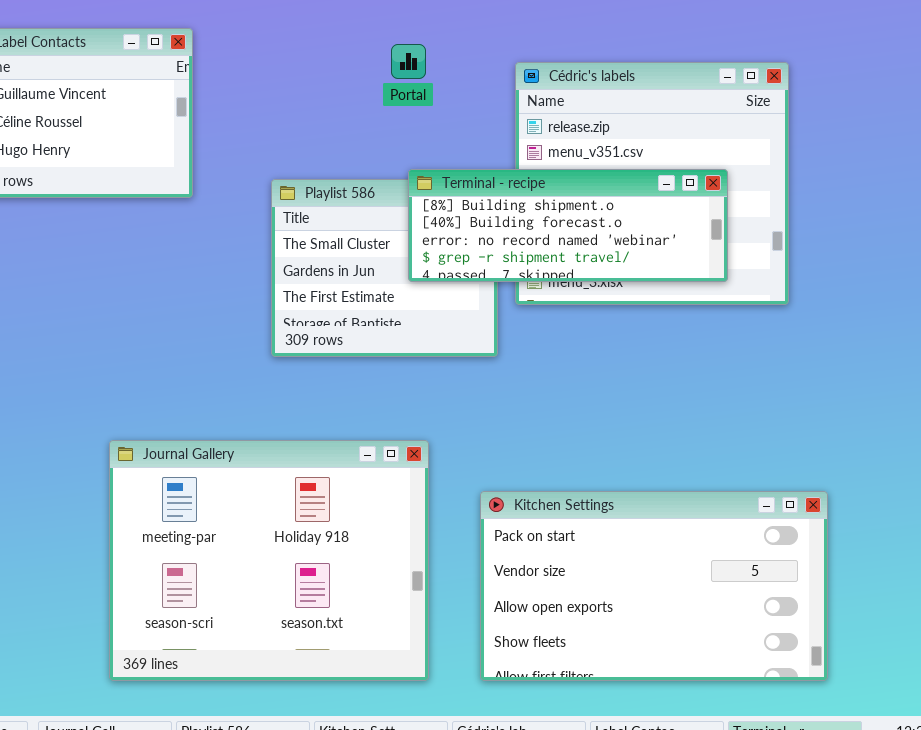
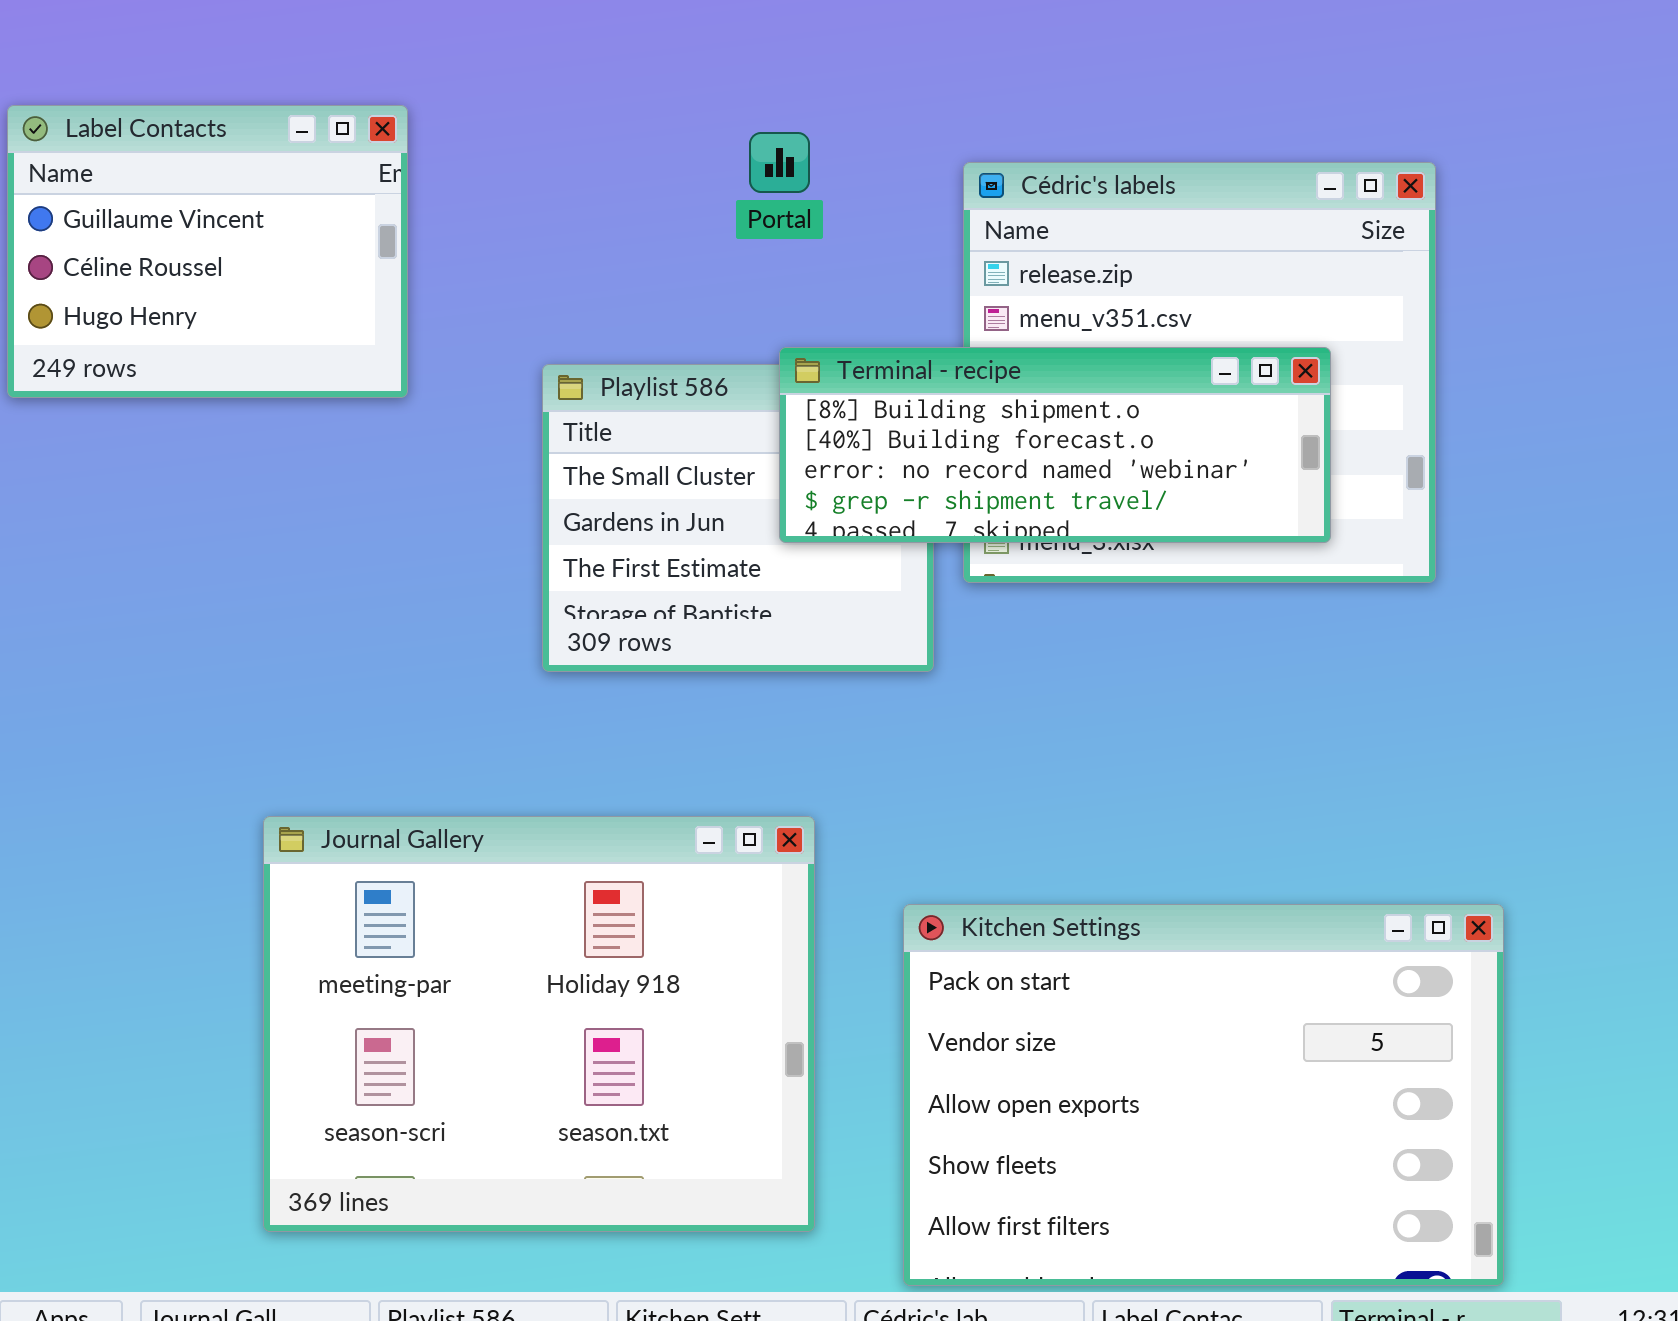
Kitchen Settings: [480,491,828,681] -> [903,904,1504,1286], resized

